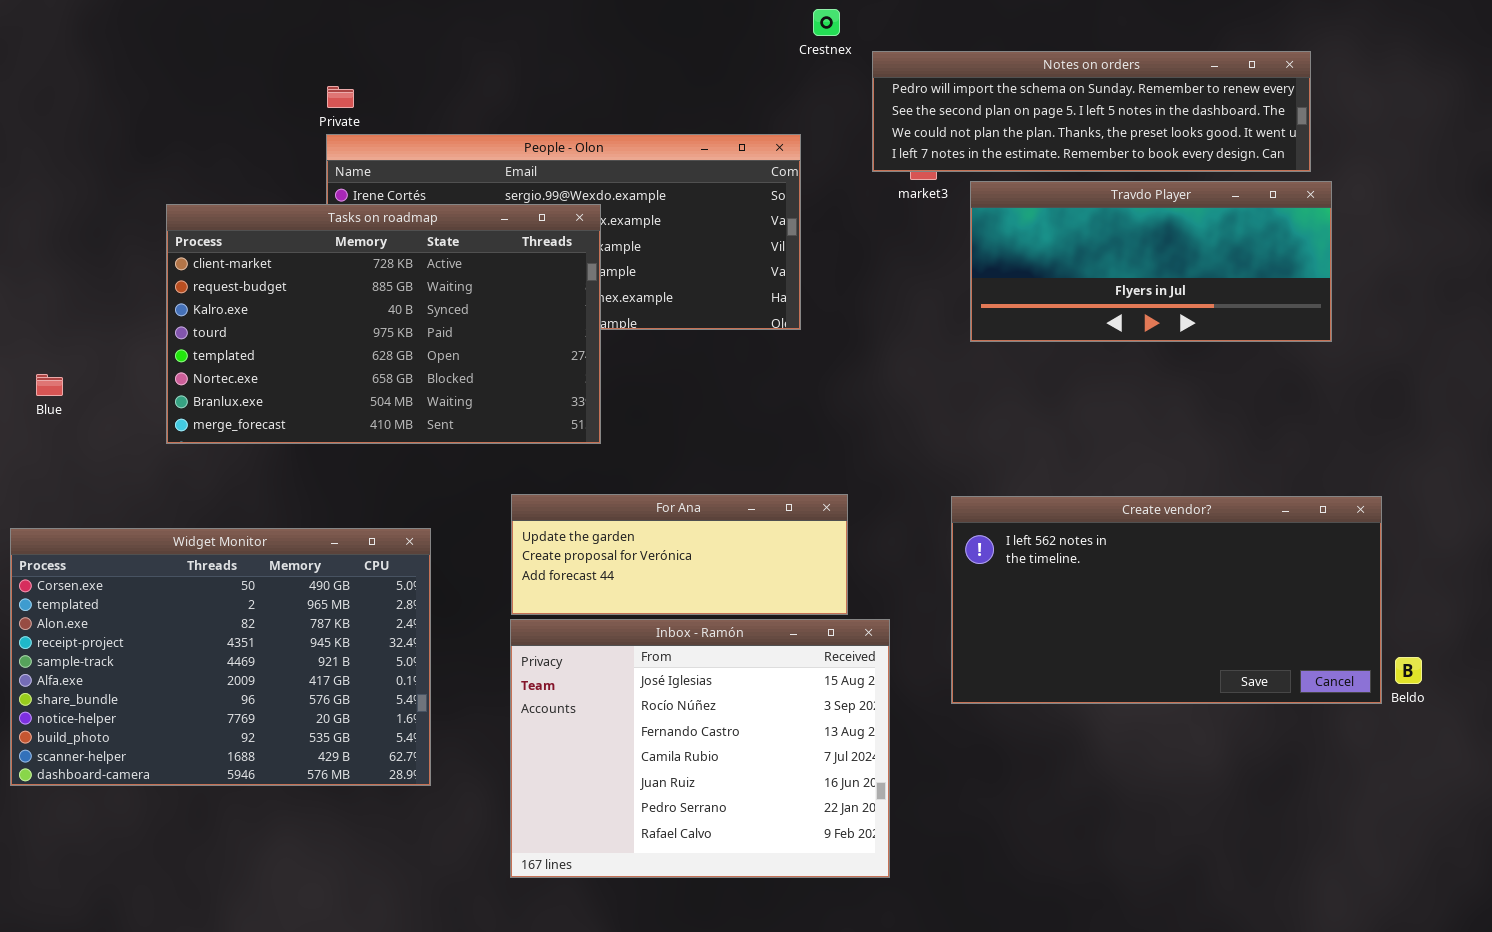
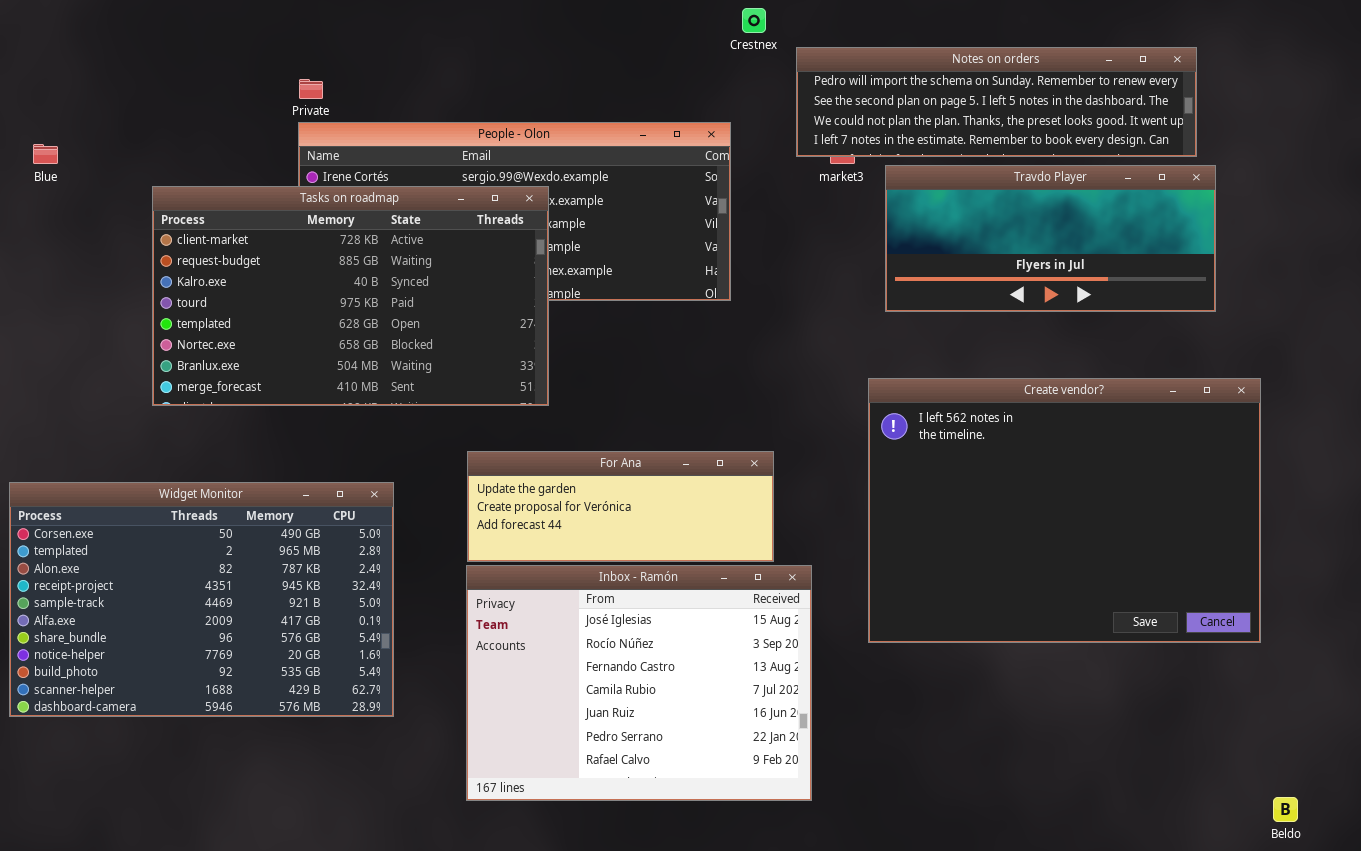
Blue: [36,374,63,396] -> [33,144,58,164], moved
Create vendor?: [951,496,1382,704] -> [868,378,1261,643], resized
Beldo: [1395,657,1422,684] -> [1273,797,1298,822], moved

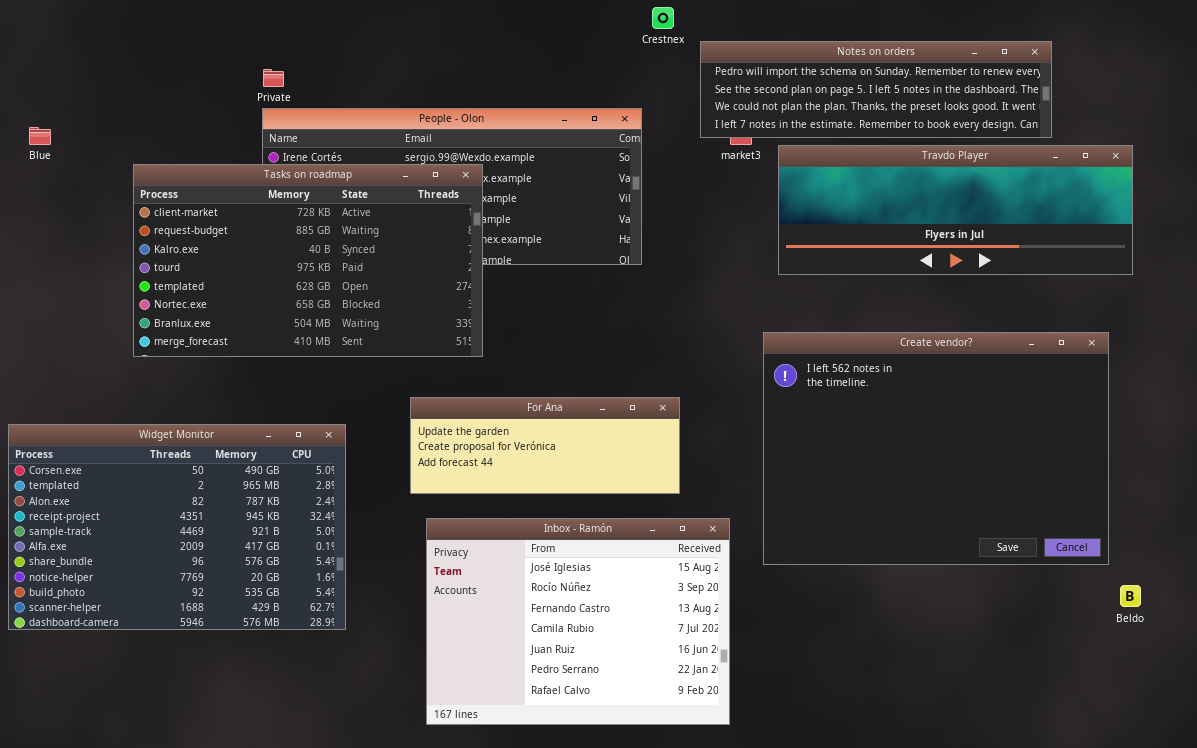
Travdo Player: [885,165,1216,312] -> [778,145,1133,275], resized
Inbox - Ramón: [466,565,812,801] -> [426,518,730,725], moved
Beldo: [1273,797,1298,822] -> [1120,585,1141,607], moved

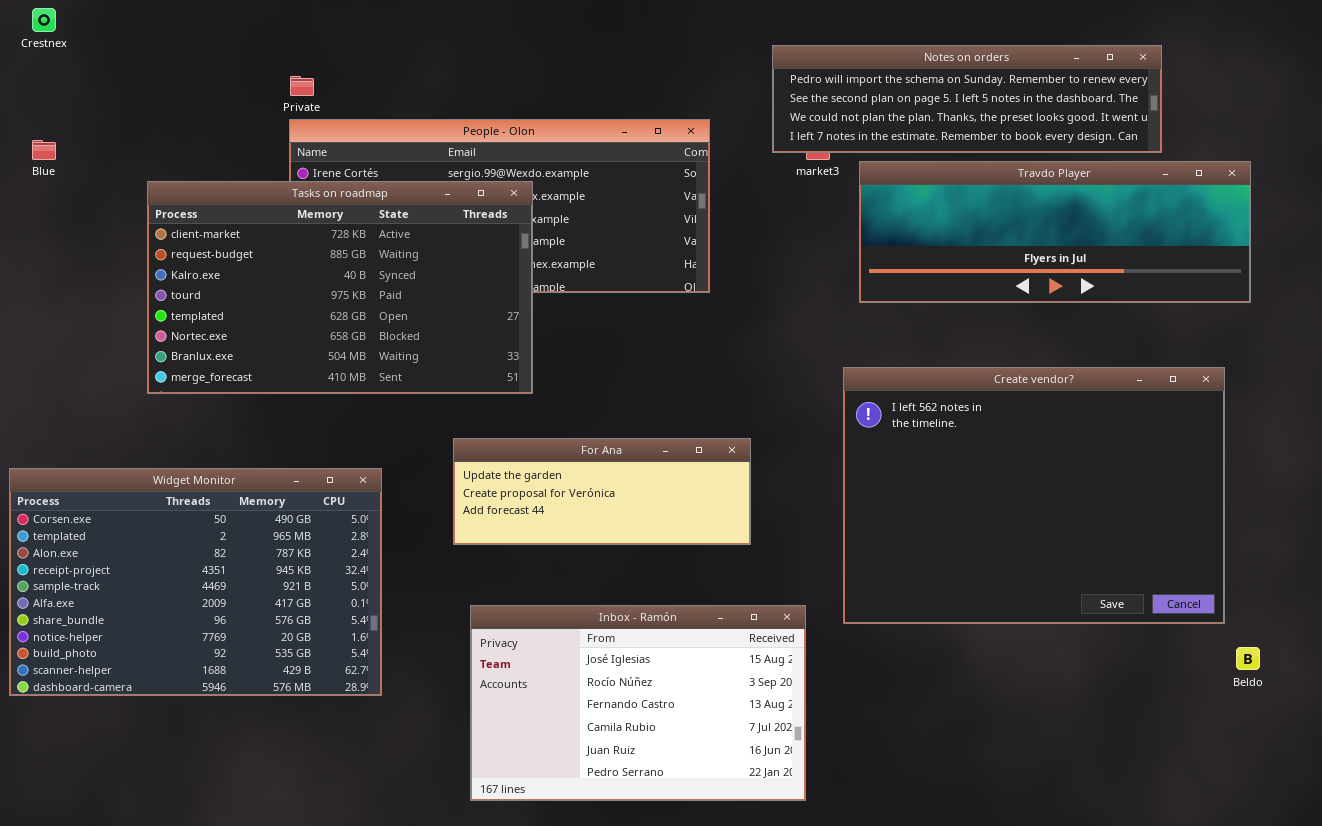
Crestnex: [652,7,674,29] -> [32,8,56,32], moved
Inbox - Ramón: [426,518,730,725] -> [470,605,806,801], resized

